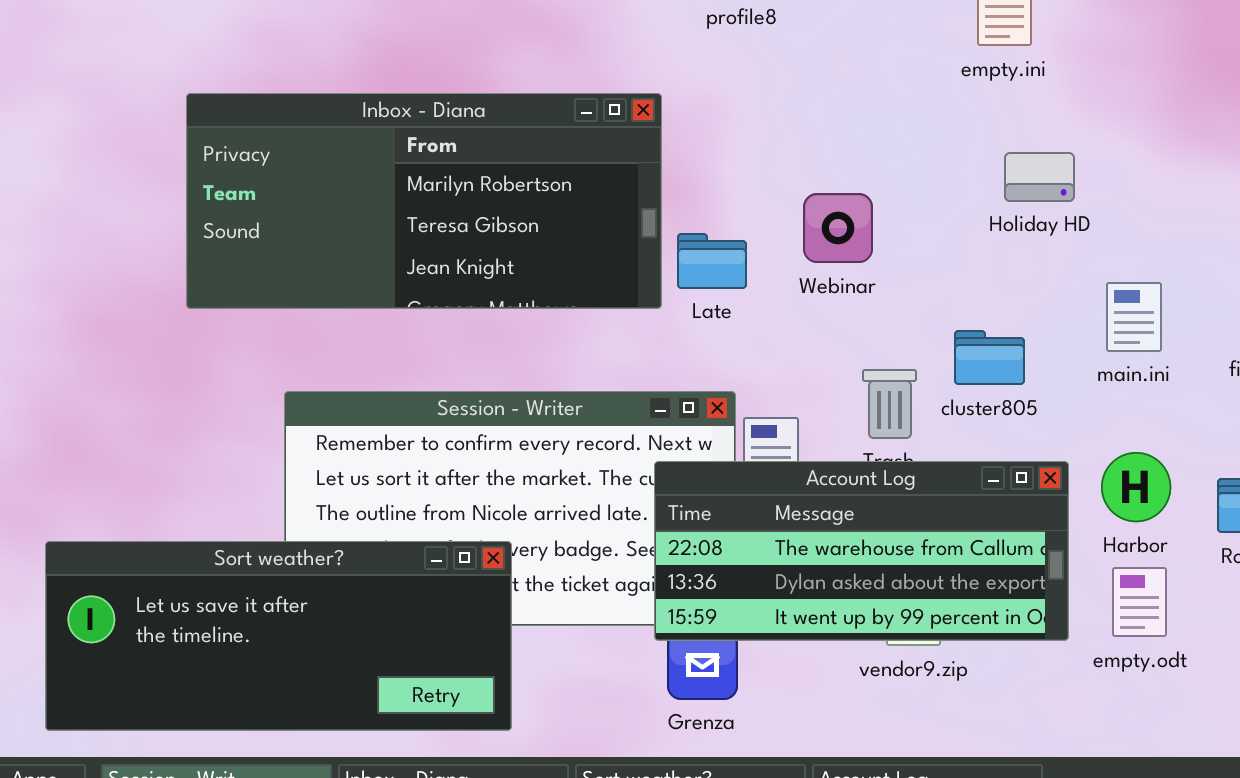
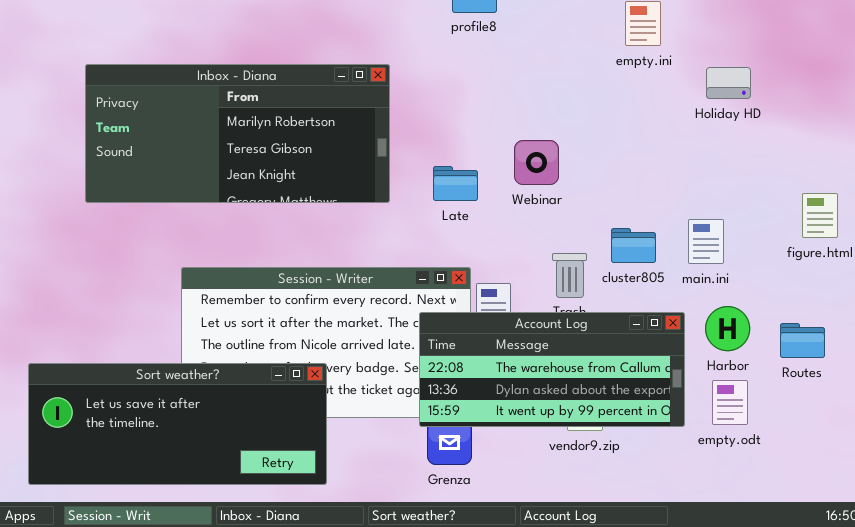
Inbox - Diana: [186,93,662,309] -> [85,64,390,203], moved
Holiday HD: [1004,152,1075,202] -> [706,67,751,99], moved
main.ini: [1106,282,1162,352] -> [688,219,724,264], moved

